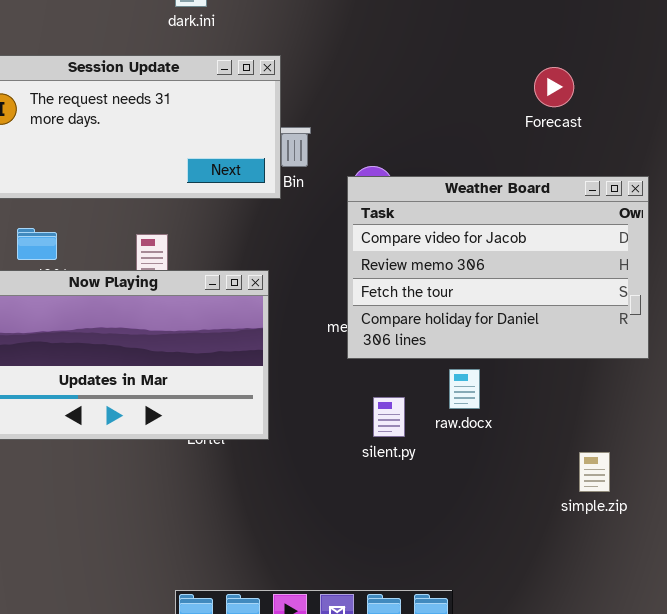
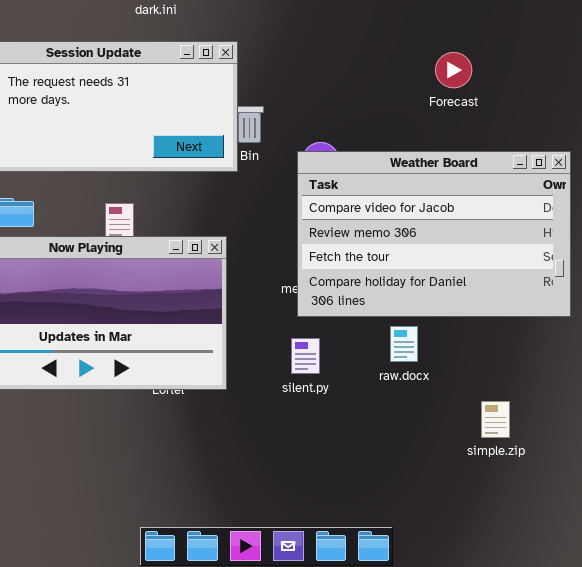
Forecast: [534,67,574,107] -> [435,52,472,88], moved
silent.py: [373,397,405,437] -> [291,338,320,374], moved
simple.zip: [579,452,610,492] -> [481,401,510,438], moved

